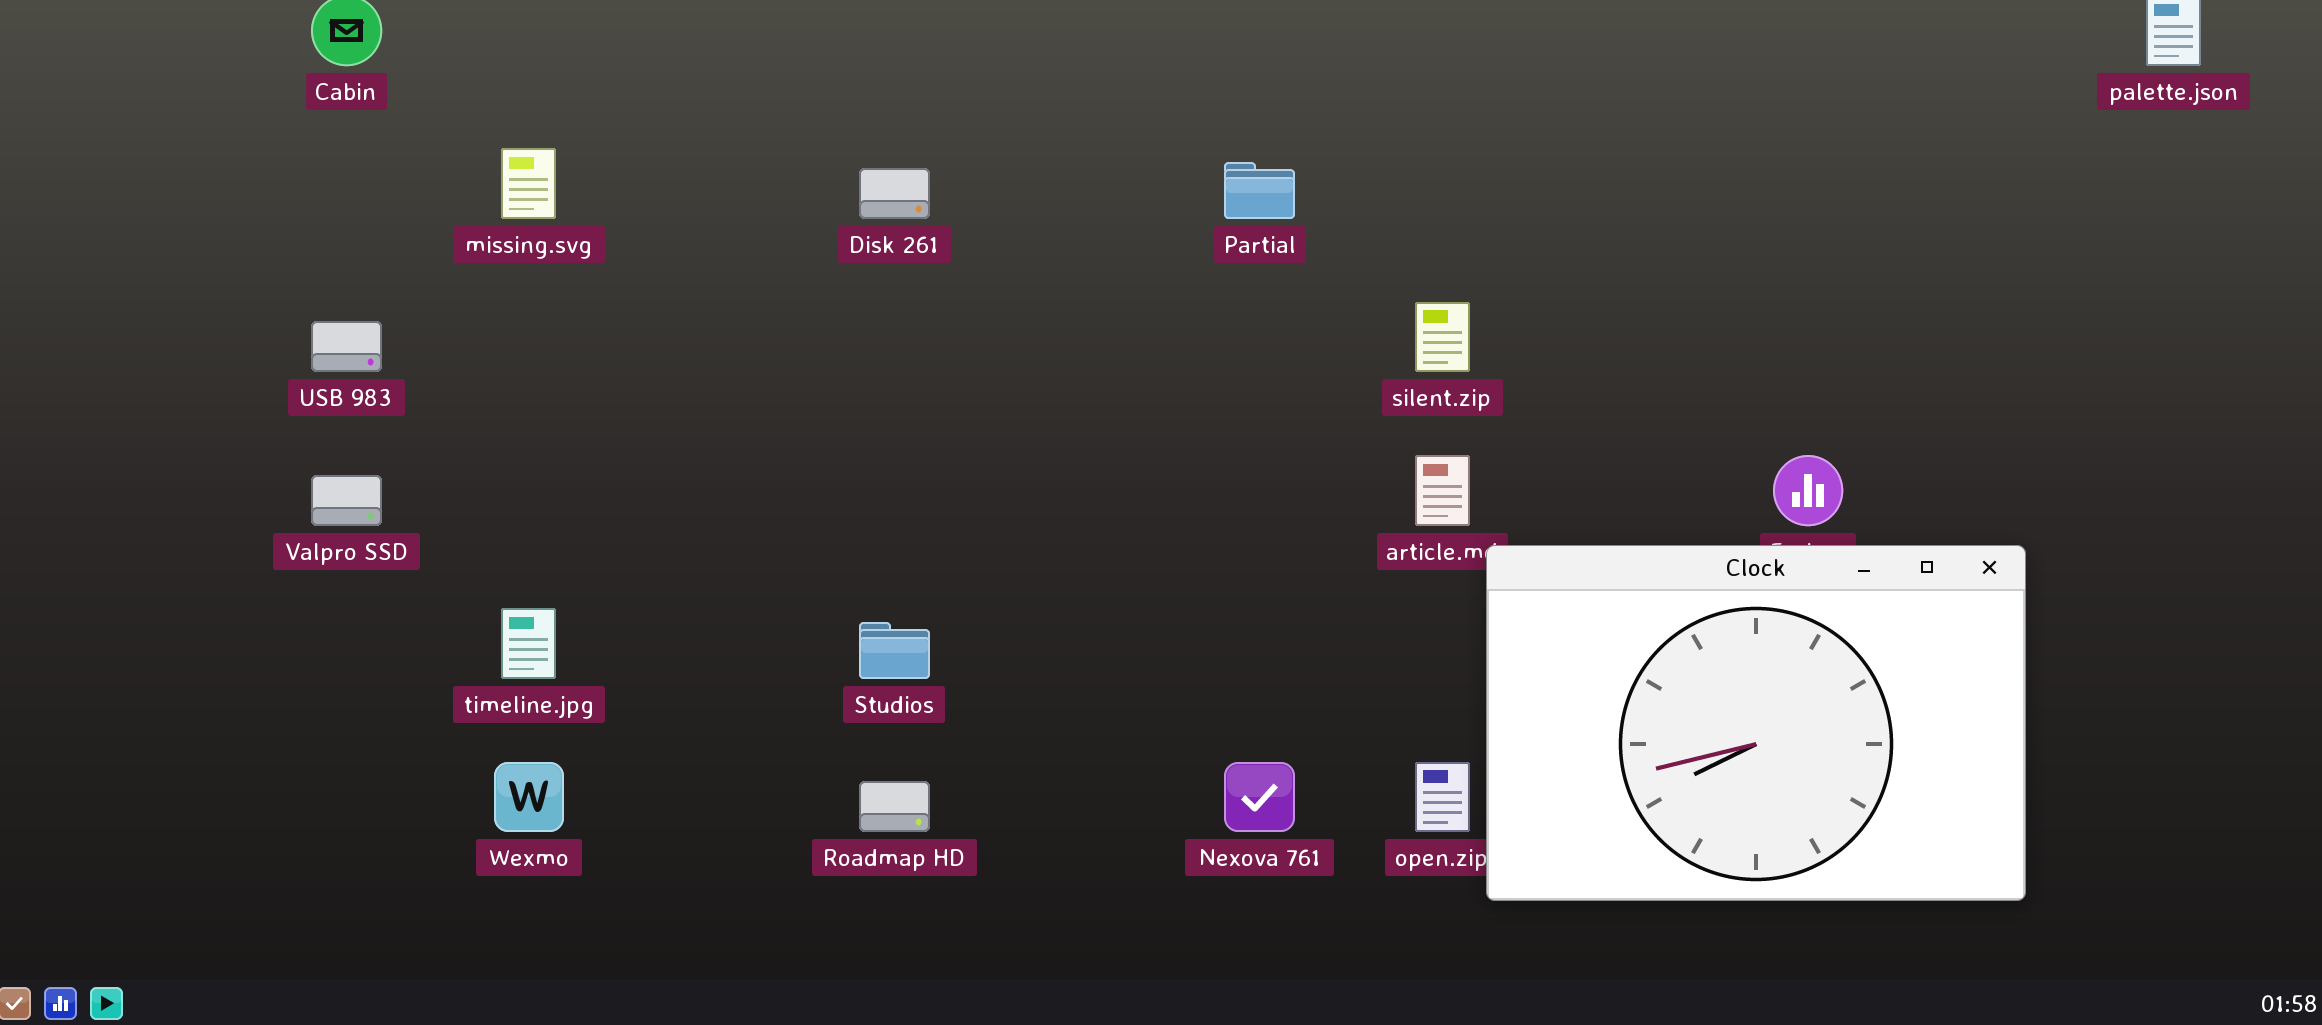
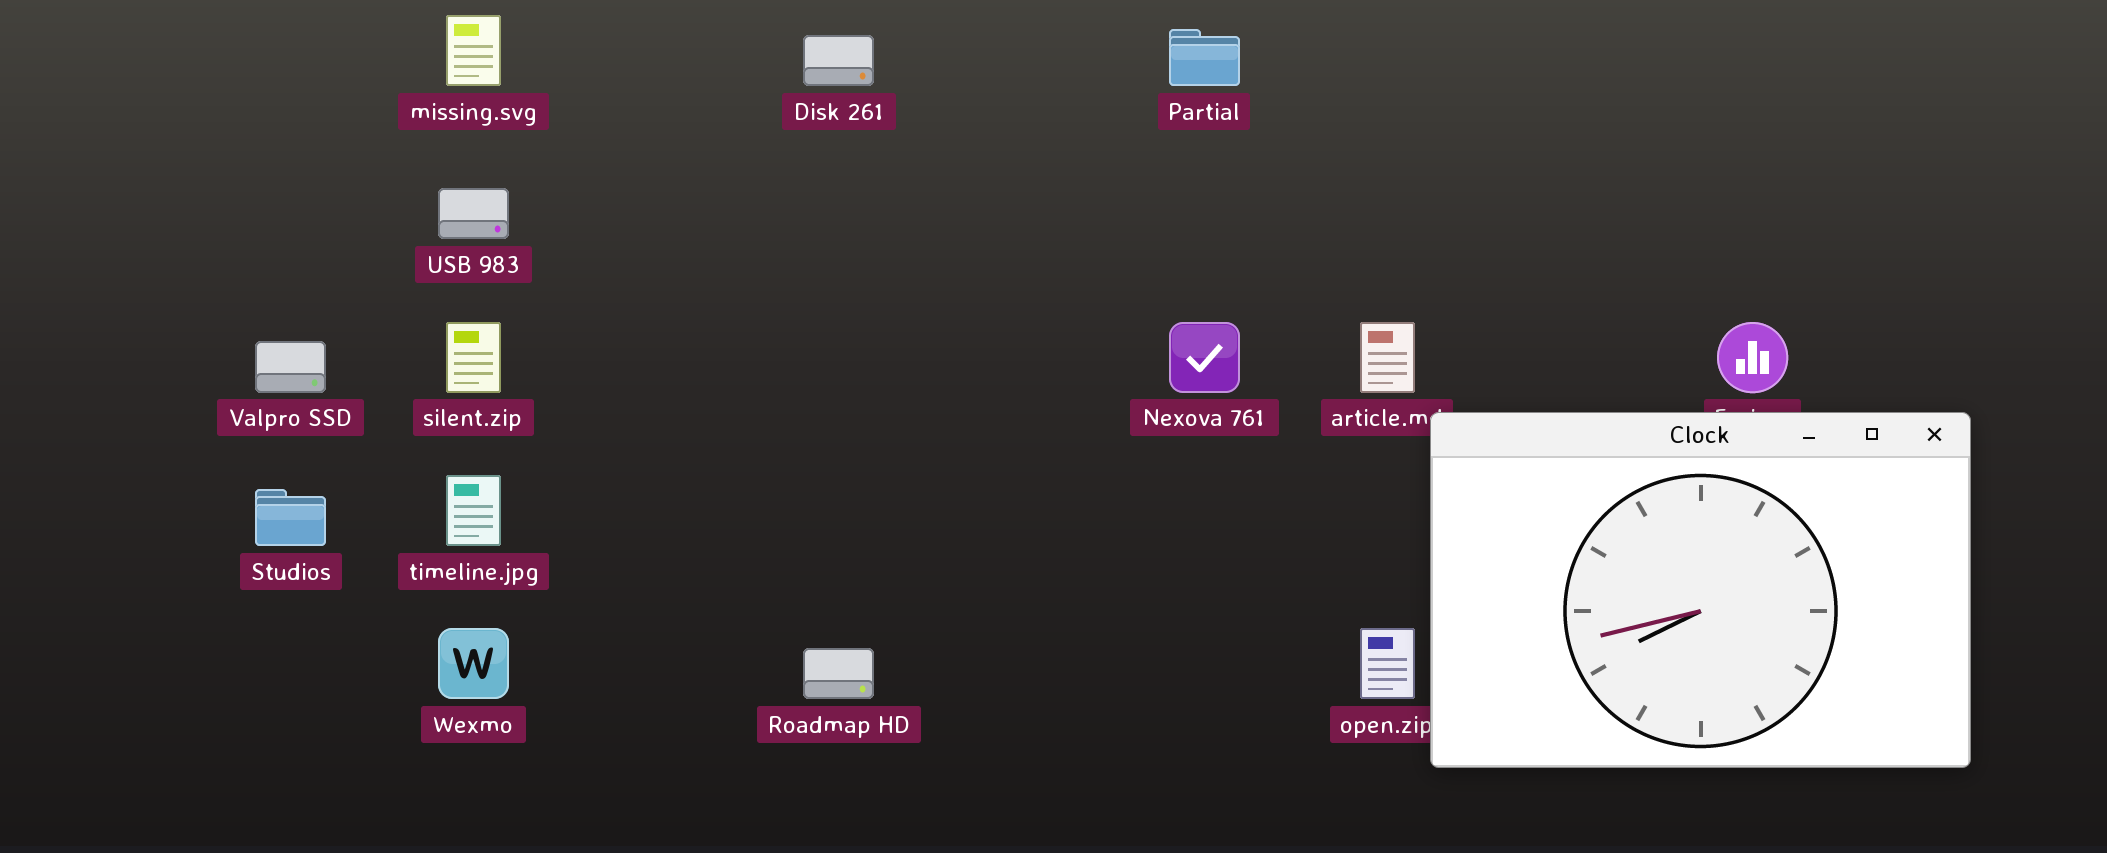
silent.zip: [1415,302,1470,372] -> [446,322,501,393], moved
USB 983: [311,321,382,372] -> [438,188,509,239], moved
Studios: [859,622,930,679] -> [255,489,326,546], moved
Nexova 761: [1224,762,1295,832] -> [1169,322,1240,393], moved

